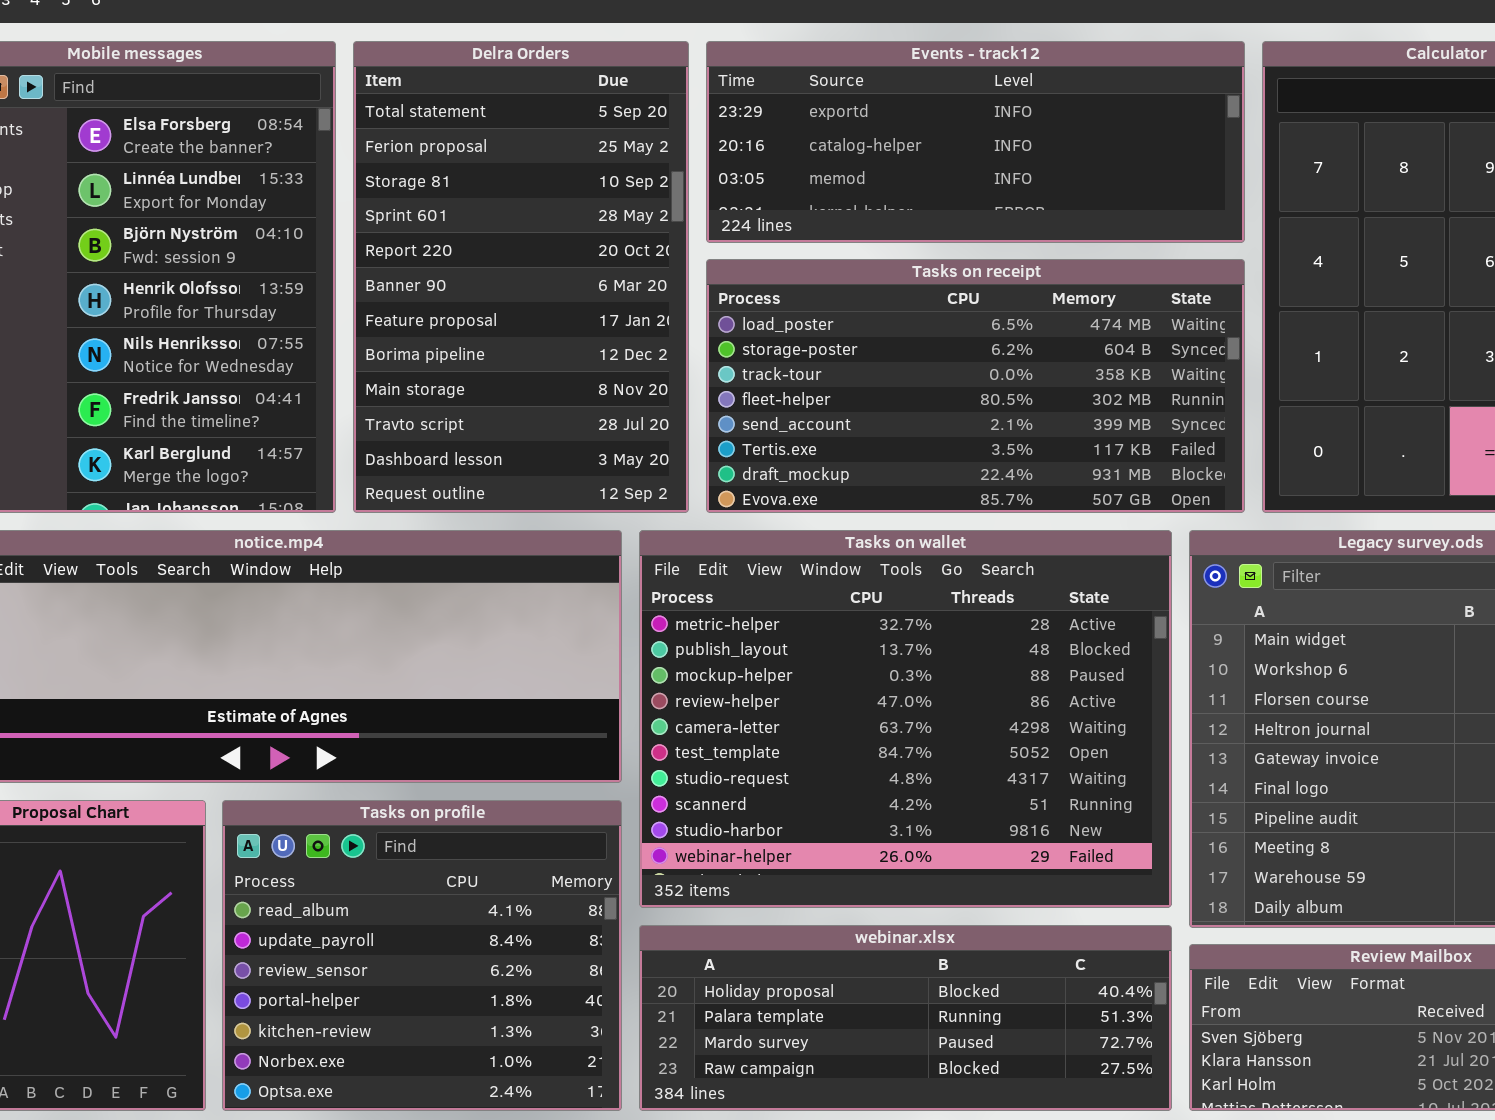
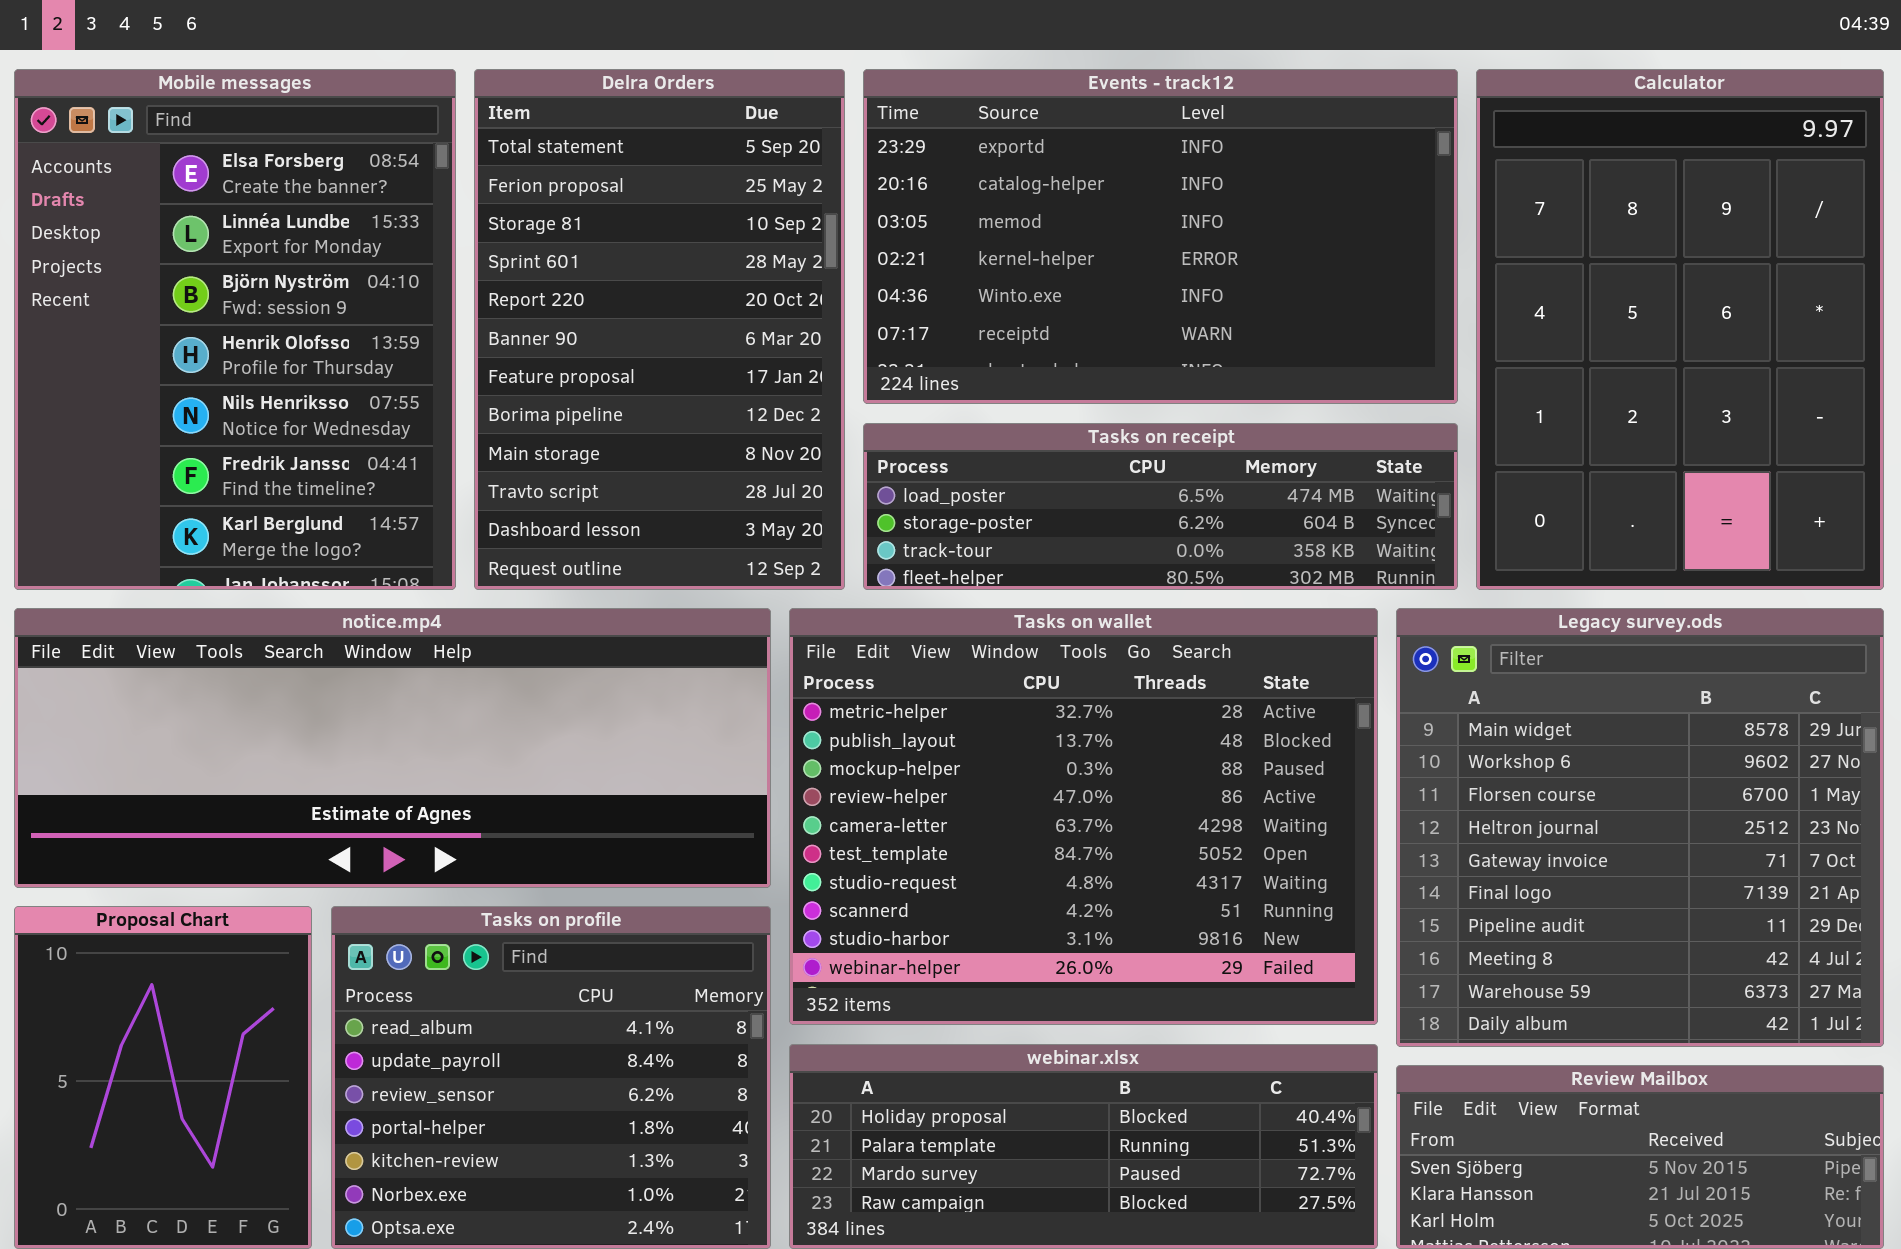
Events - track12: [706,41,1245,243] -> [863,69,1458,404], resized
Tasks on receipt: [706,259,1245,513] -> [863,423,1458,590], resized

